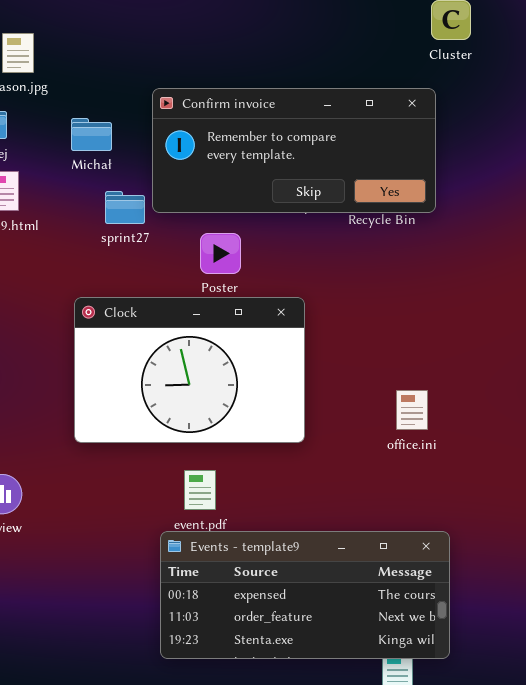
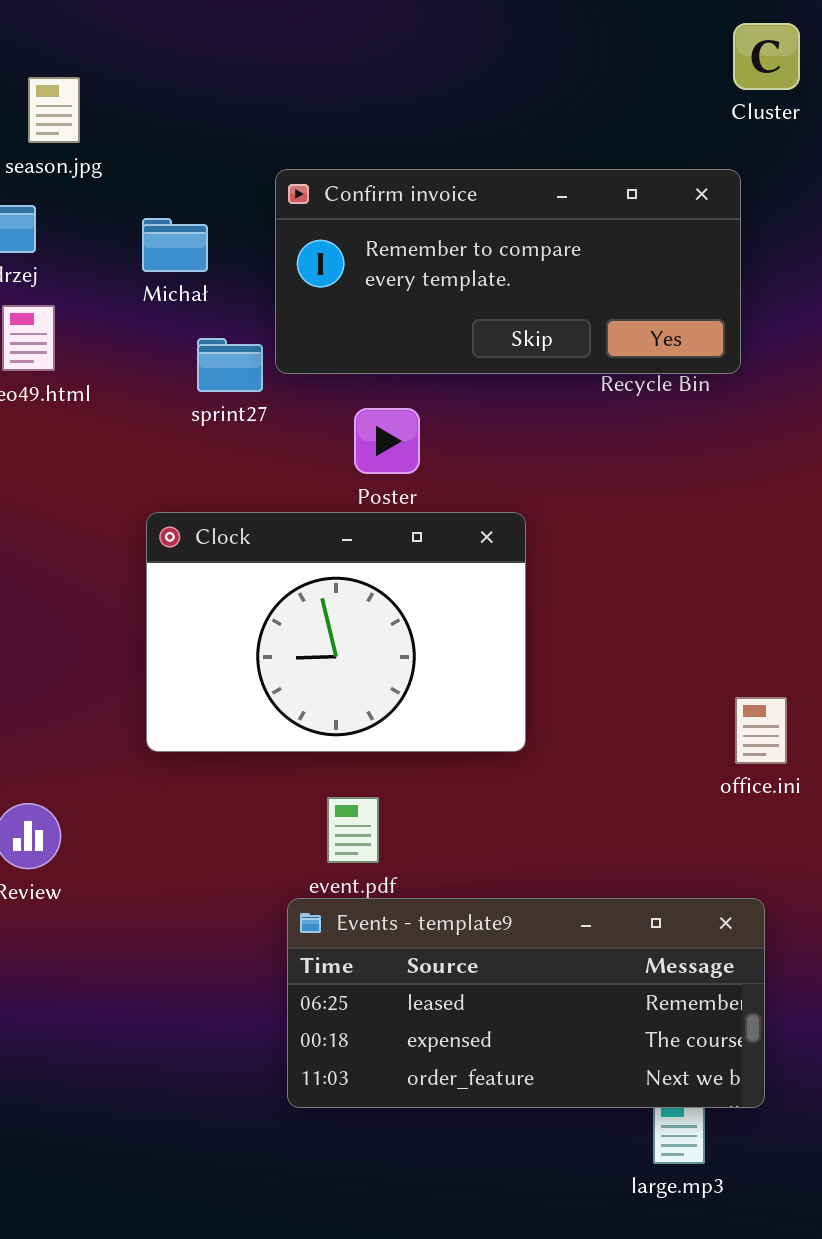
office.ini: [396,390,428,430] -> [735,697,787,764], moved
Events - template9: [160,531,450,659] -> [287,898,765,1108], scrolled up 1 row

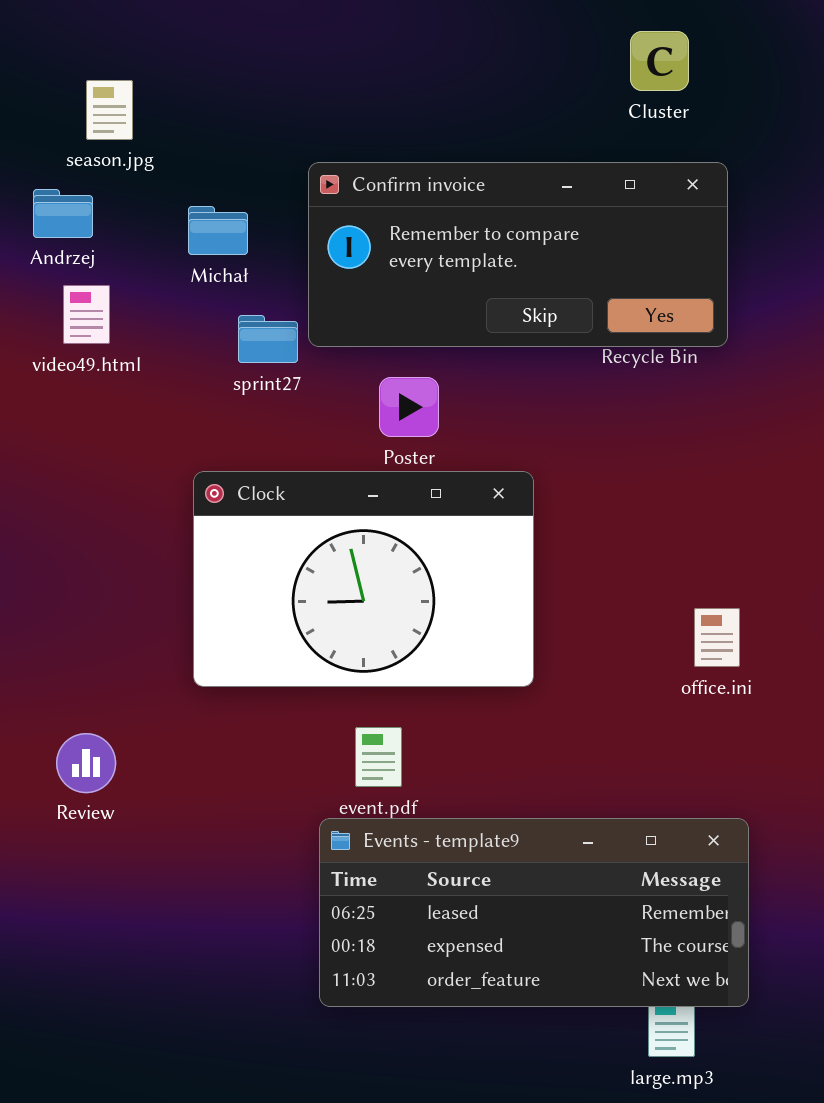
Cluster: [733,23,800,90] -> [630,31,689,91], moved
office.ini: [735,697,787,764] -> [694,608,740,667], moved

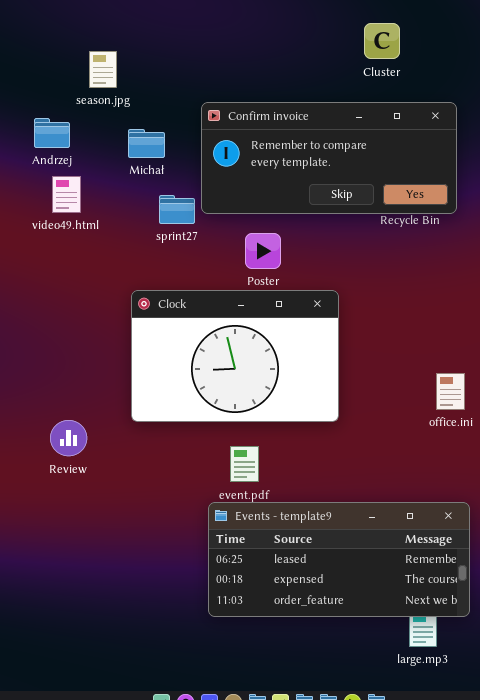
Cluster: [630,31,689,91] -> [364,23,400,59], moved
season.jpg: [86,80,133,140] -> [89,51,117,88], moved
Review: [56,733,116,793] -> [50,420,87,456], moved

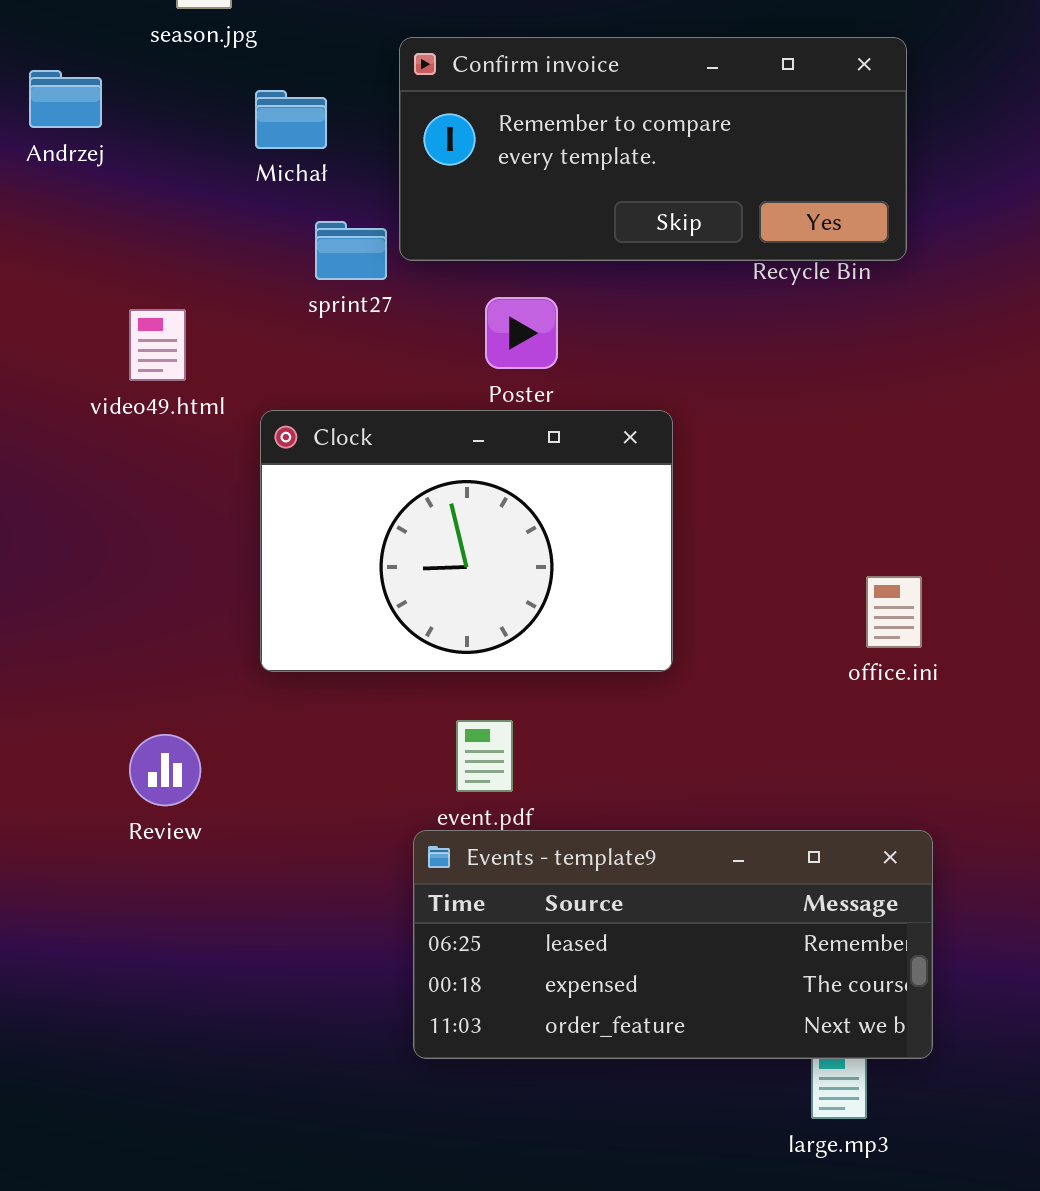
Andrzej: [34,118,70,148] -> [29,70,102,128], moved
video49.html: [52,176,81,213] -> [129,309,186,381], moved
Review: [50,420,87,456] -> [129,734,201,806], moved

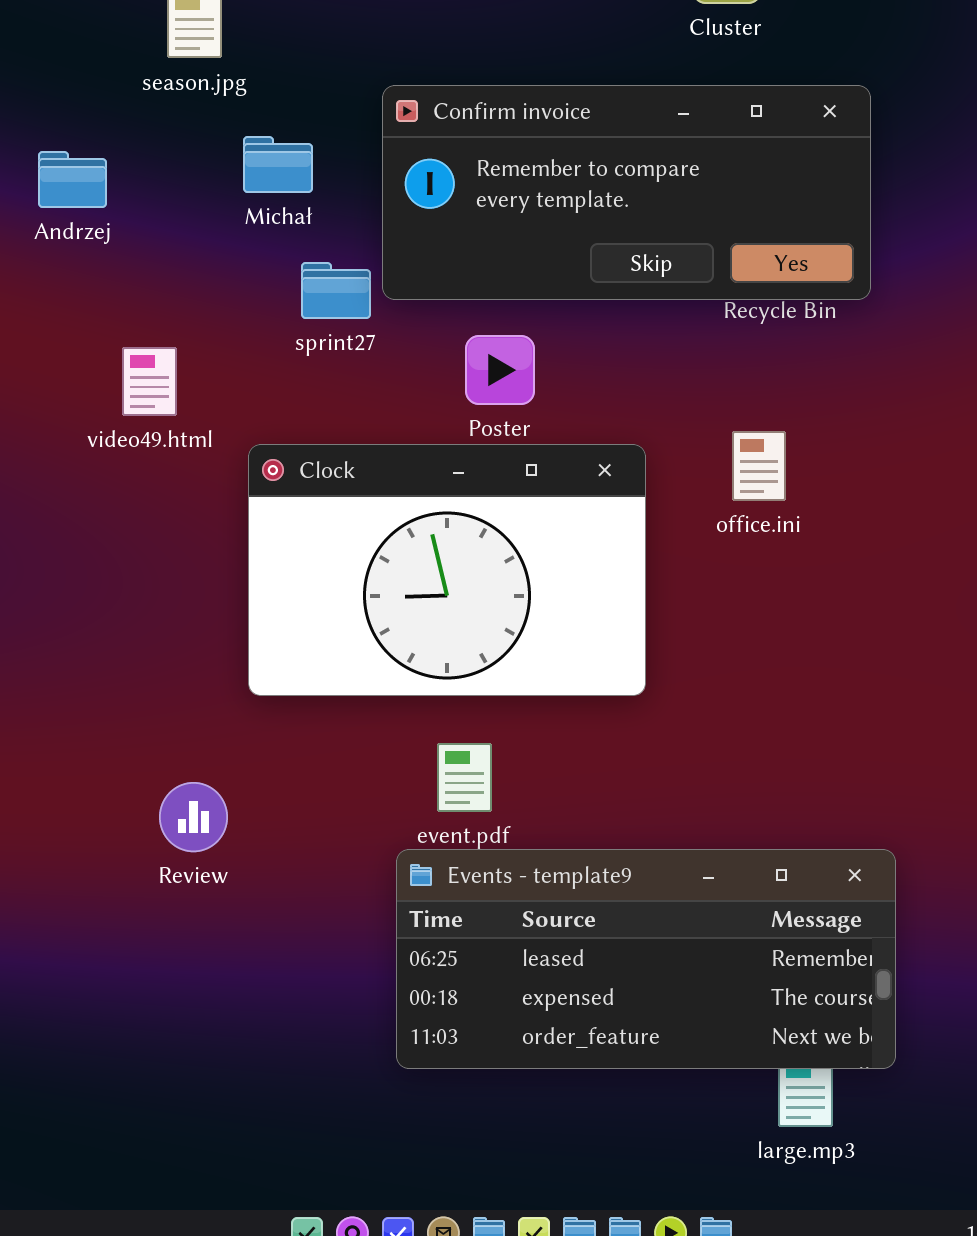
Andrzej: [29,70,102,128] -> [38,151,107,208], moved
office.ini: [866,576,922,648] -> [732,431,786,501], moved
Review: [129,734,201,806] -> [159,782,228,852], moved

